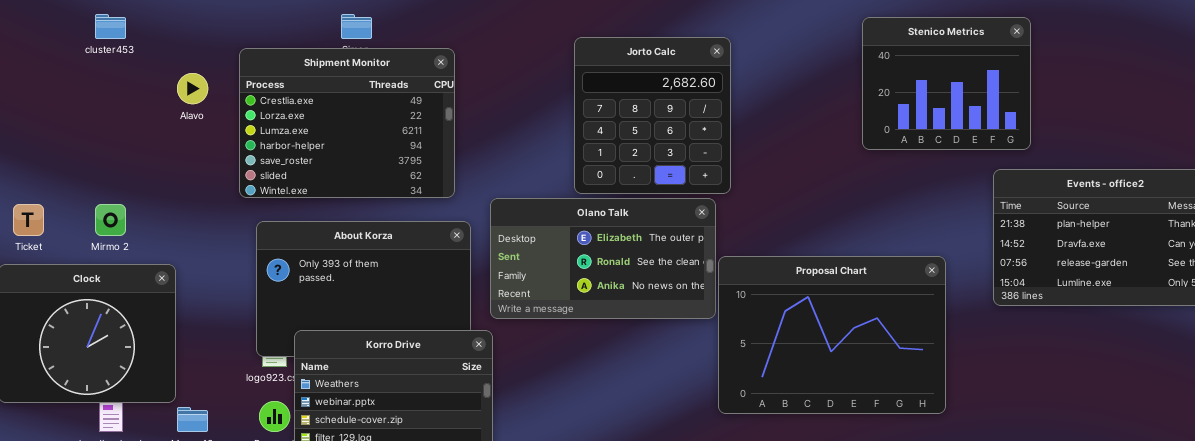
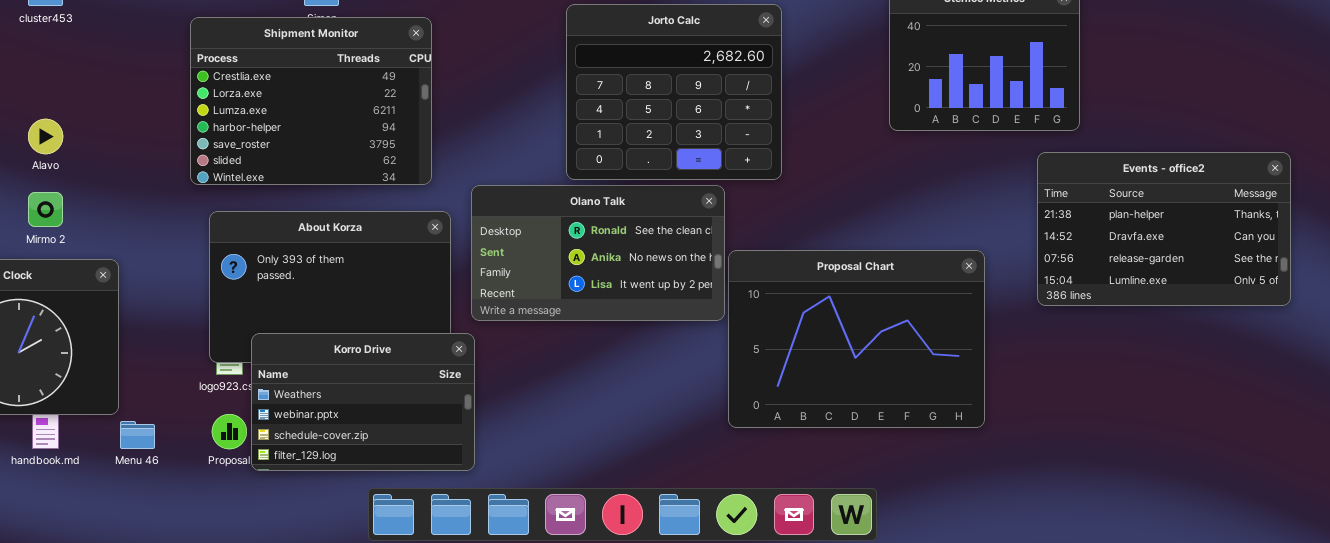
Jorto Calc: [574,37,731,194] -> [566,4,782,180], resized
Alavo: [177,73,208,104] -> [28,119,63,154], moved
Olano Talk: [490,198,716,319] -> [471,185,725,321], scrolled down 1 row

